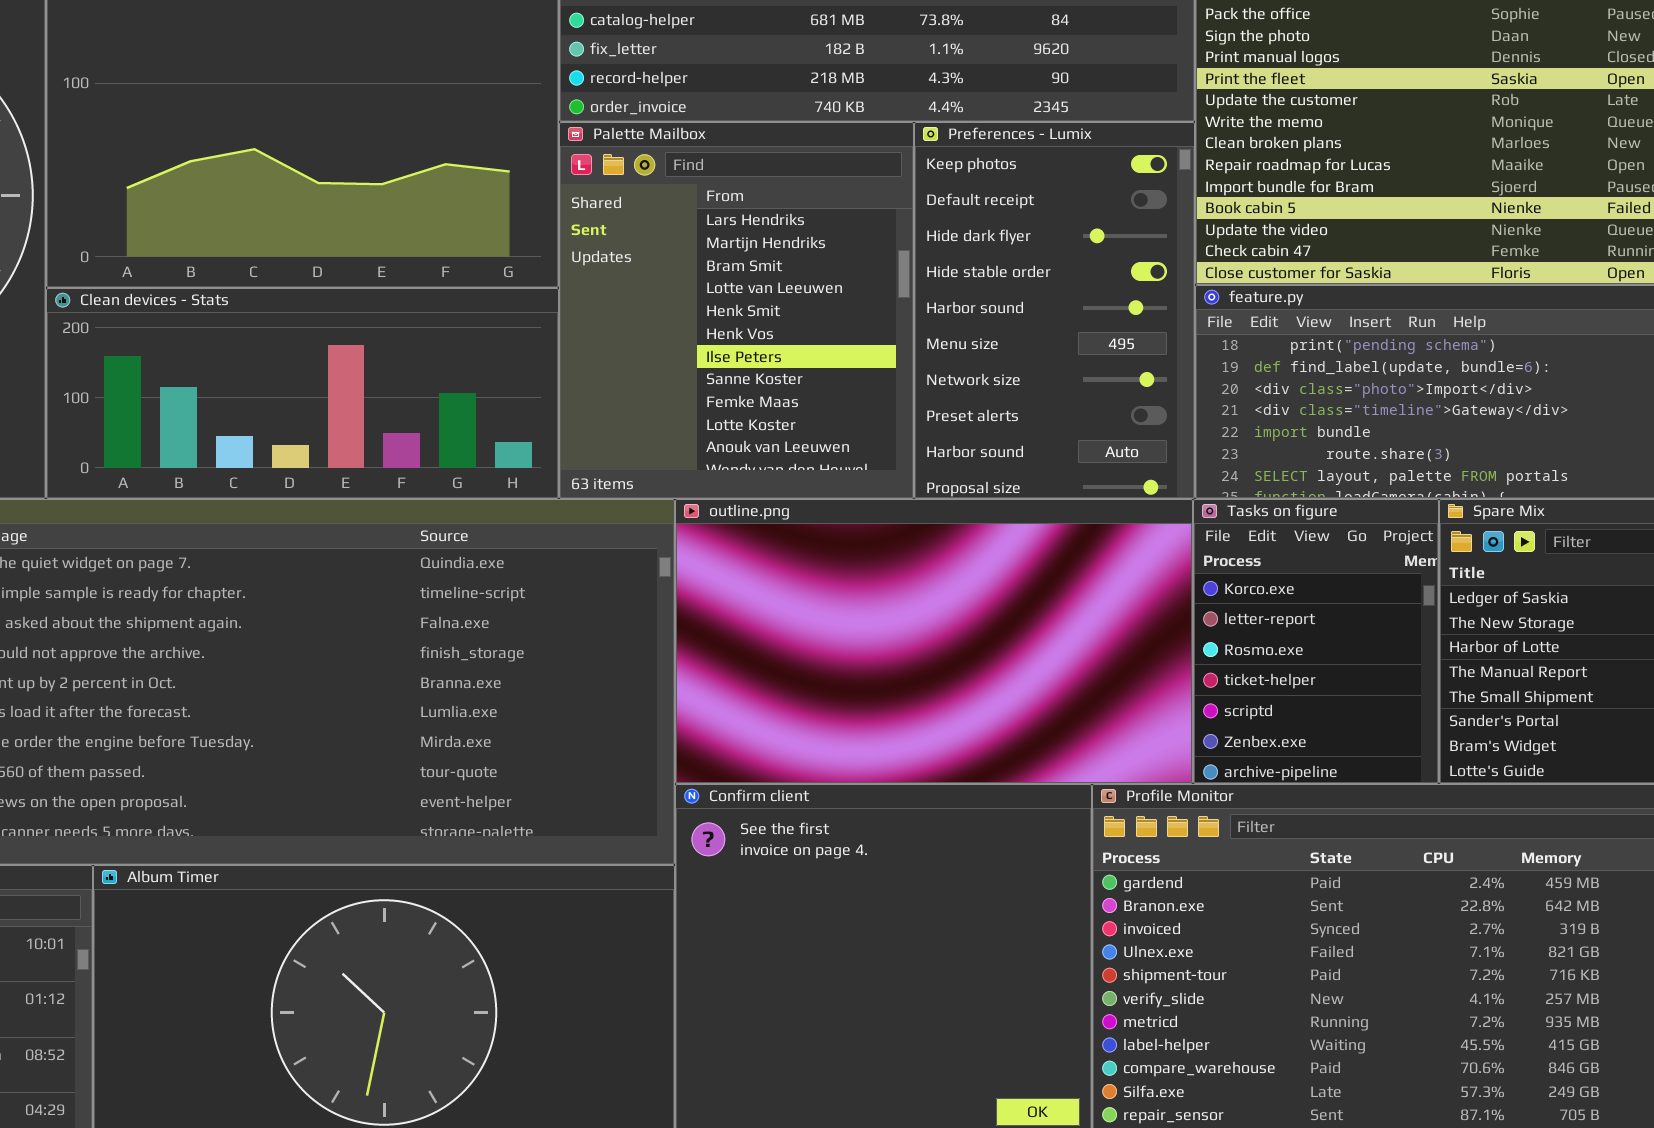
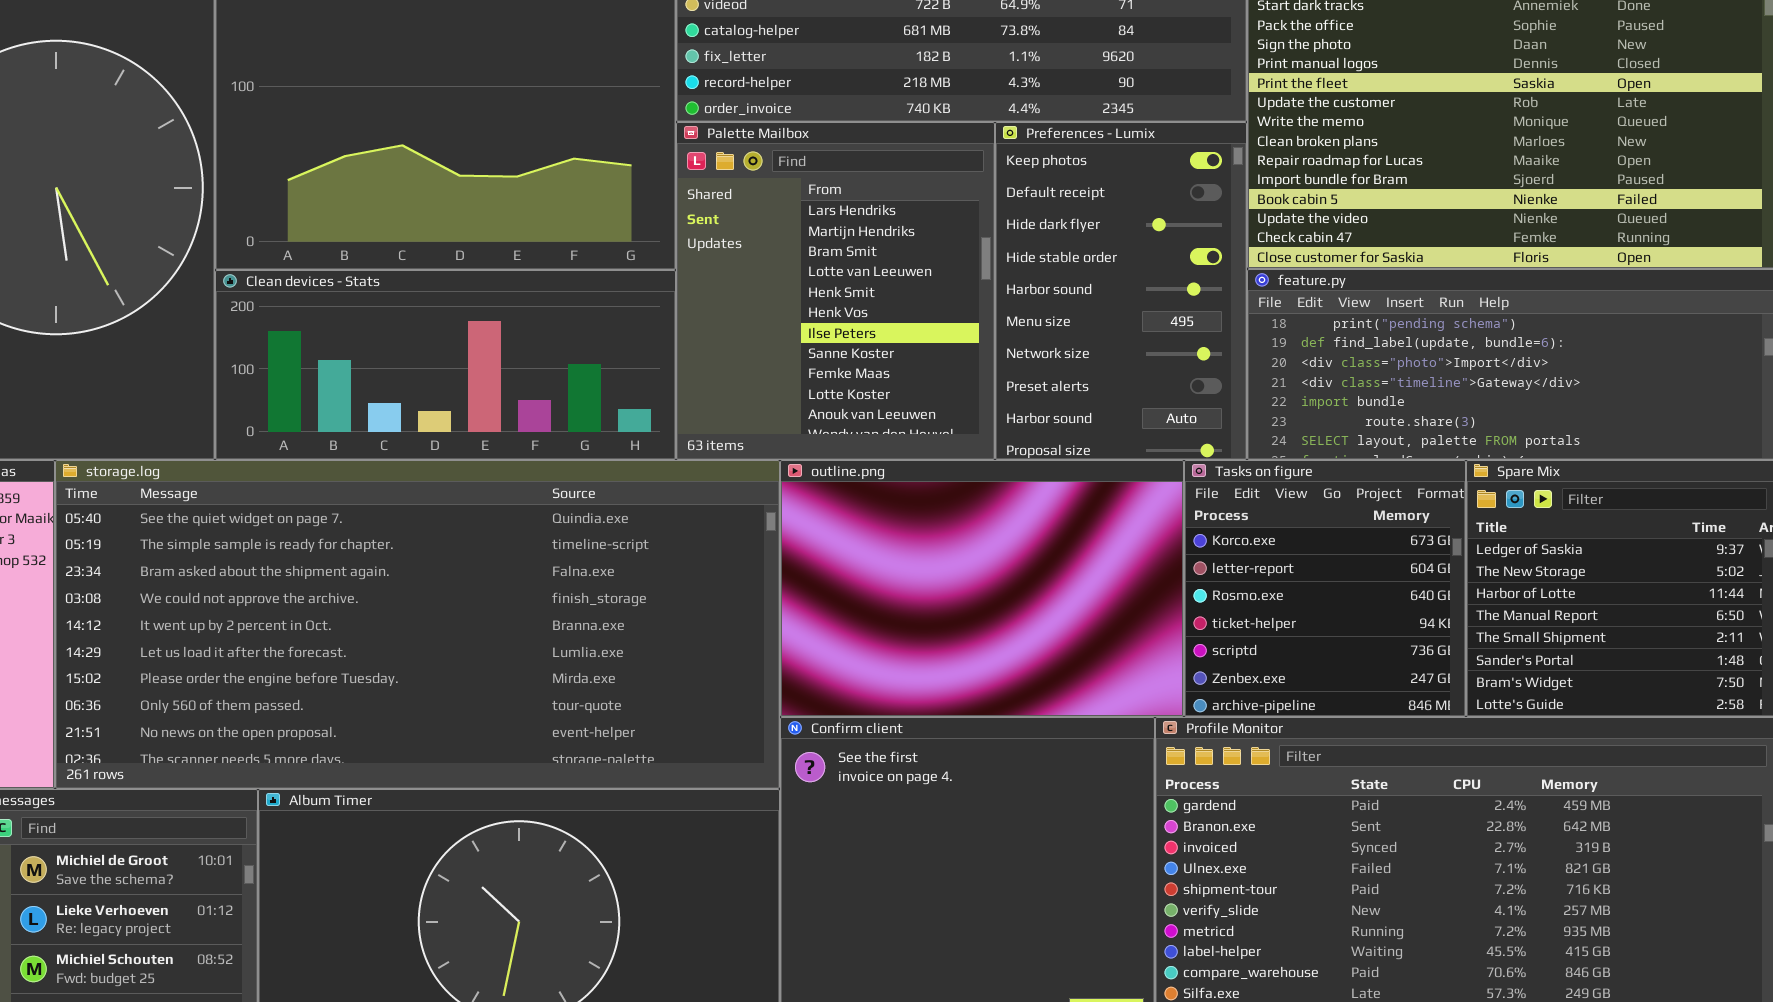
outline.png: [675,499,1193,784] -> [780,460,1184,717], resized
Tasks on figure: [1193,499,1439,784] -> [1184,460,1466,717], resized

